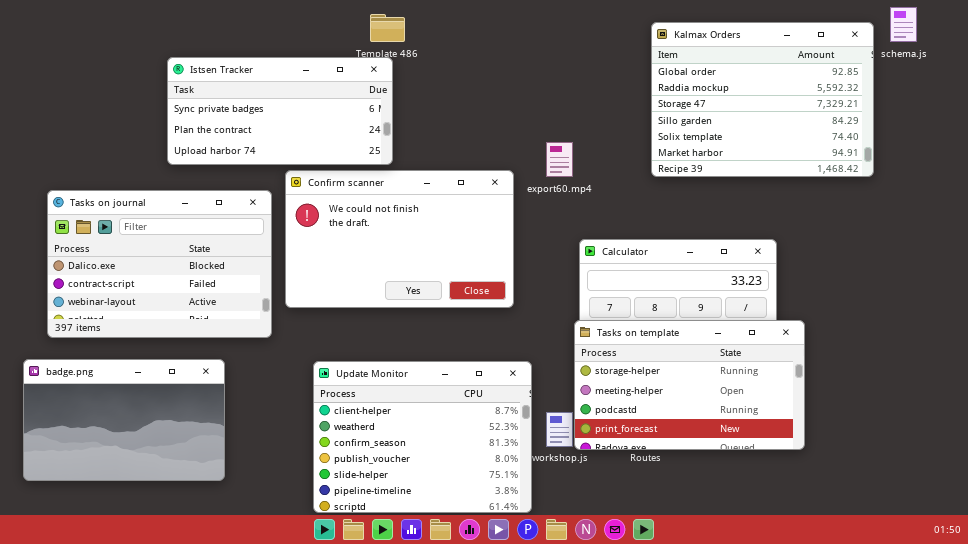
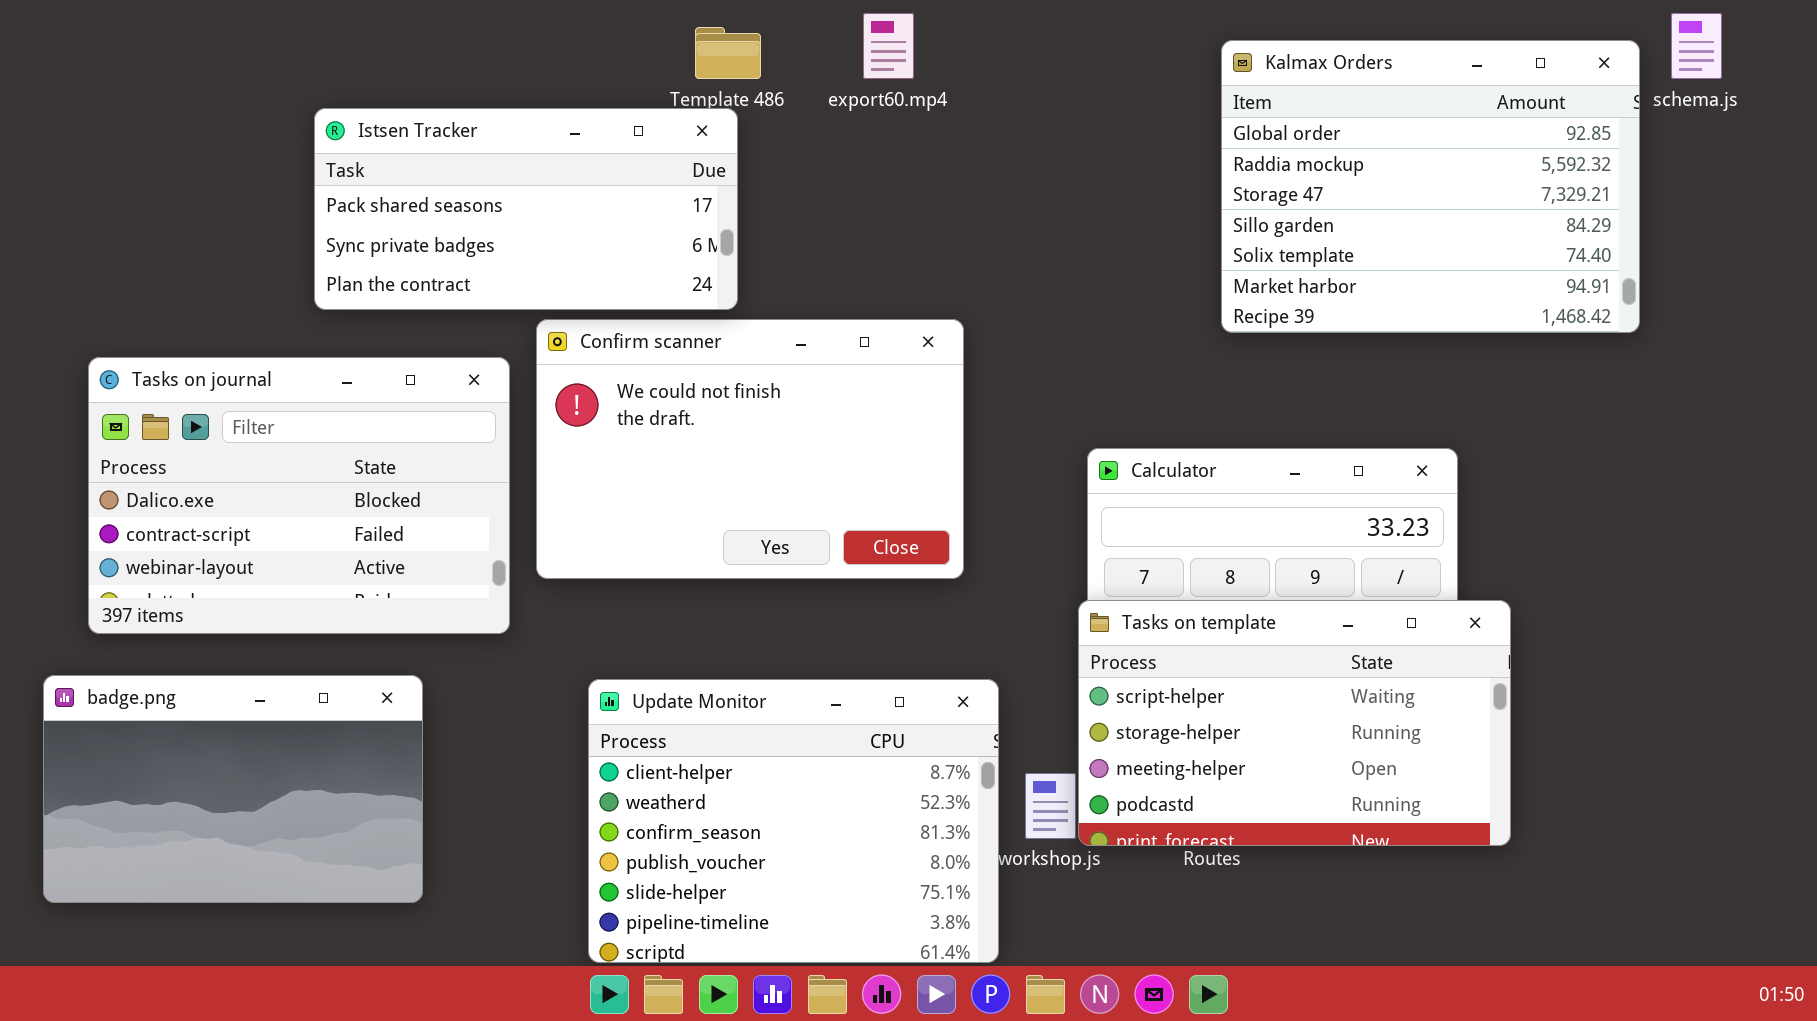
Istsen Tracker: [167,57,393,165] -> [314,108,738,310], scrolled up 1 row
export60.mp4: [546,142,573,177] -> [863,13,914,79], moved
Tasks on template: [574,320,805,450] -> [1078,600,1511,846], scrolled up 1 row

